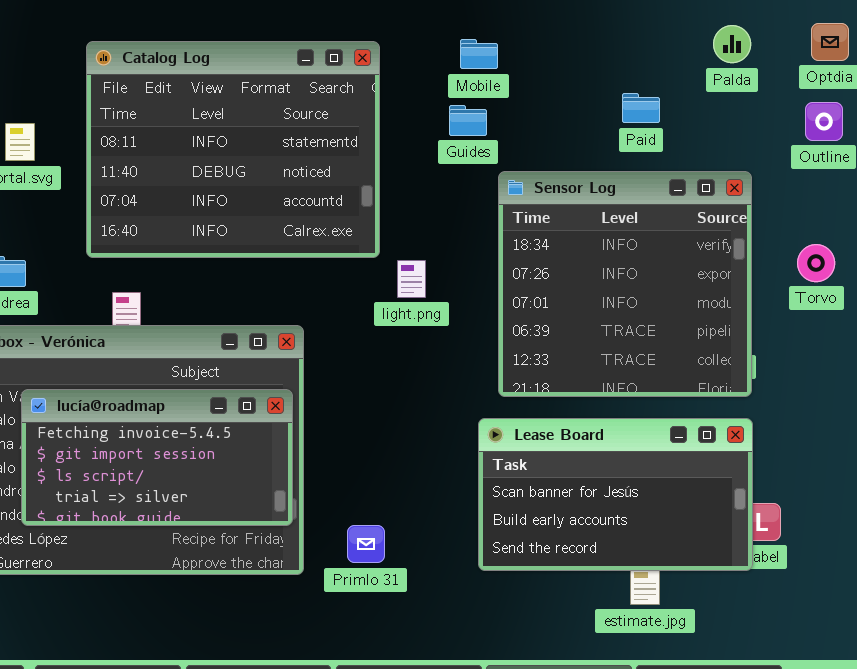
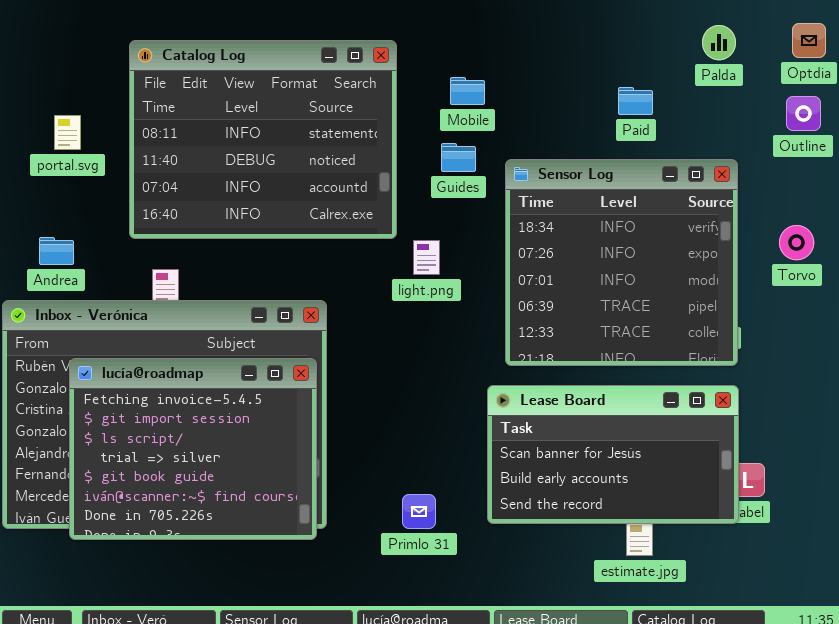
Mobile: [460,39,498,69] -> [450,77,485,105], moved
Guides: [449,105,487,136] -> [441,143,476,172], moved
lucía@roadmap: [21,389,293,526] -> [69,358,317,540], resized
Primlo 31: [347,525,385,563] -> [402,494,436,529], moved

